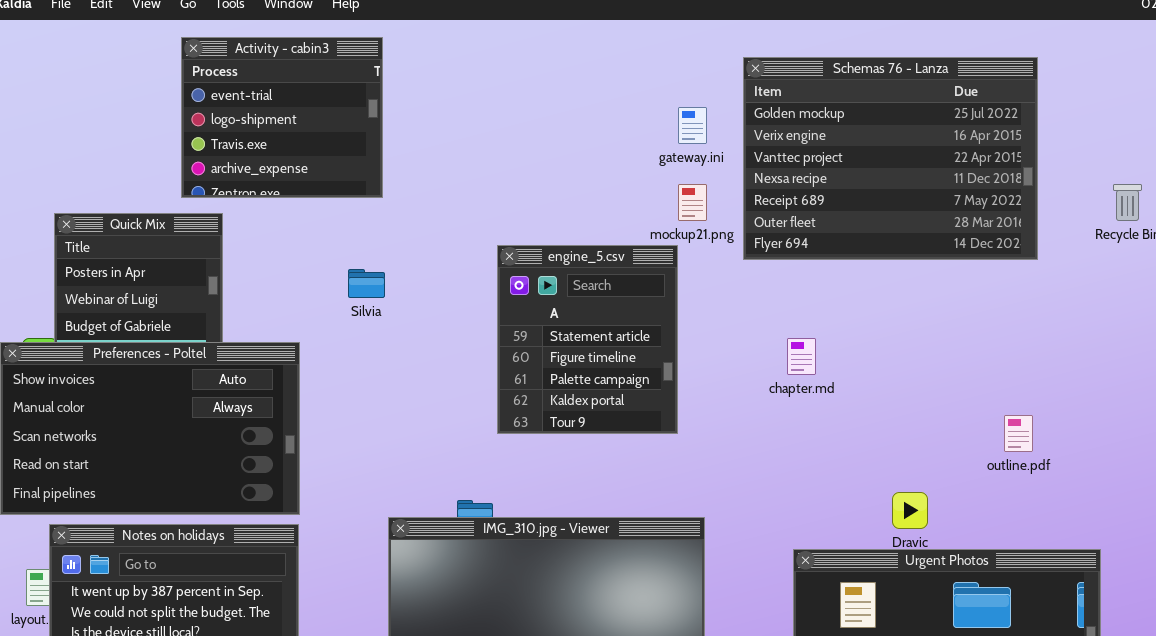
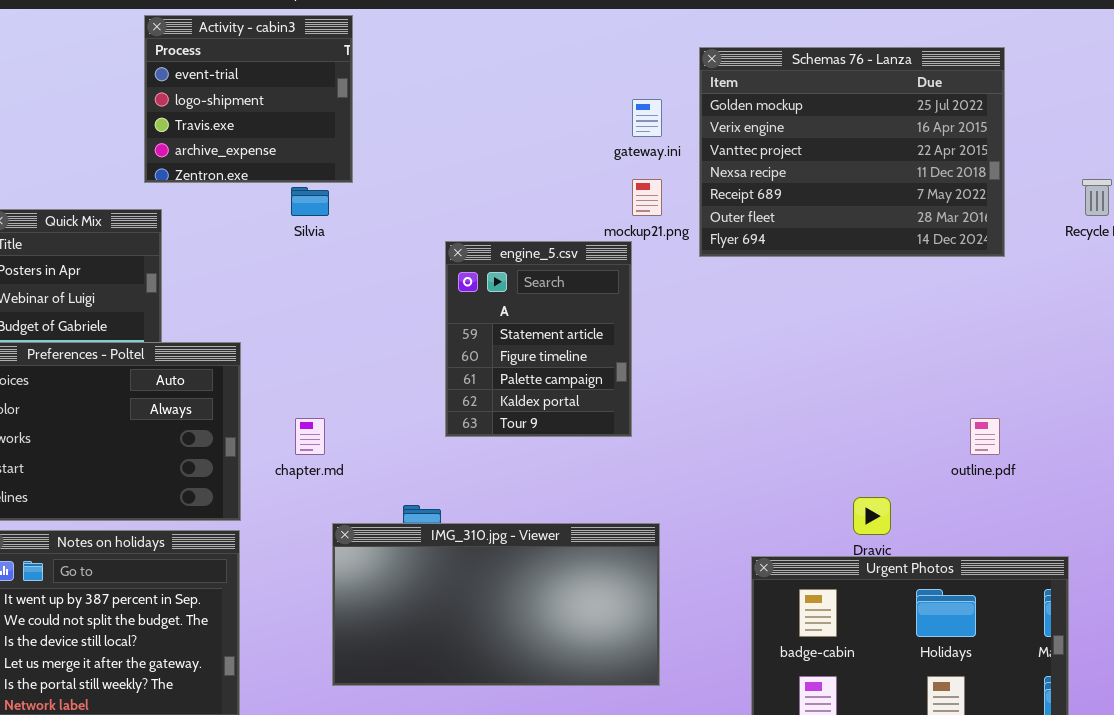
Activity - cabin3: [181,37,383,198] -> [144,15,353,183], moved
Silvia: [348,269,385,298] -> [291,187,329,216], moved
chapter.md: [787,338,816,375] -> [295,418,325,455], moved

